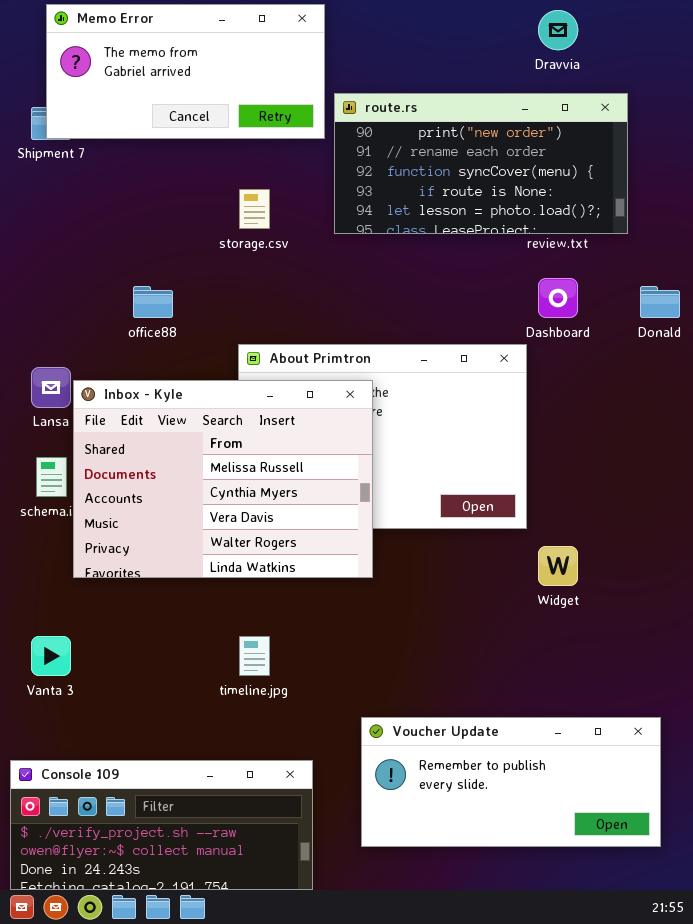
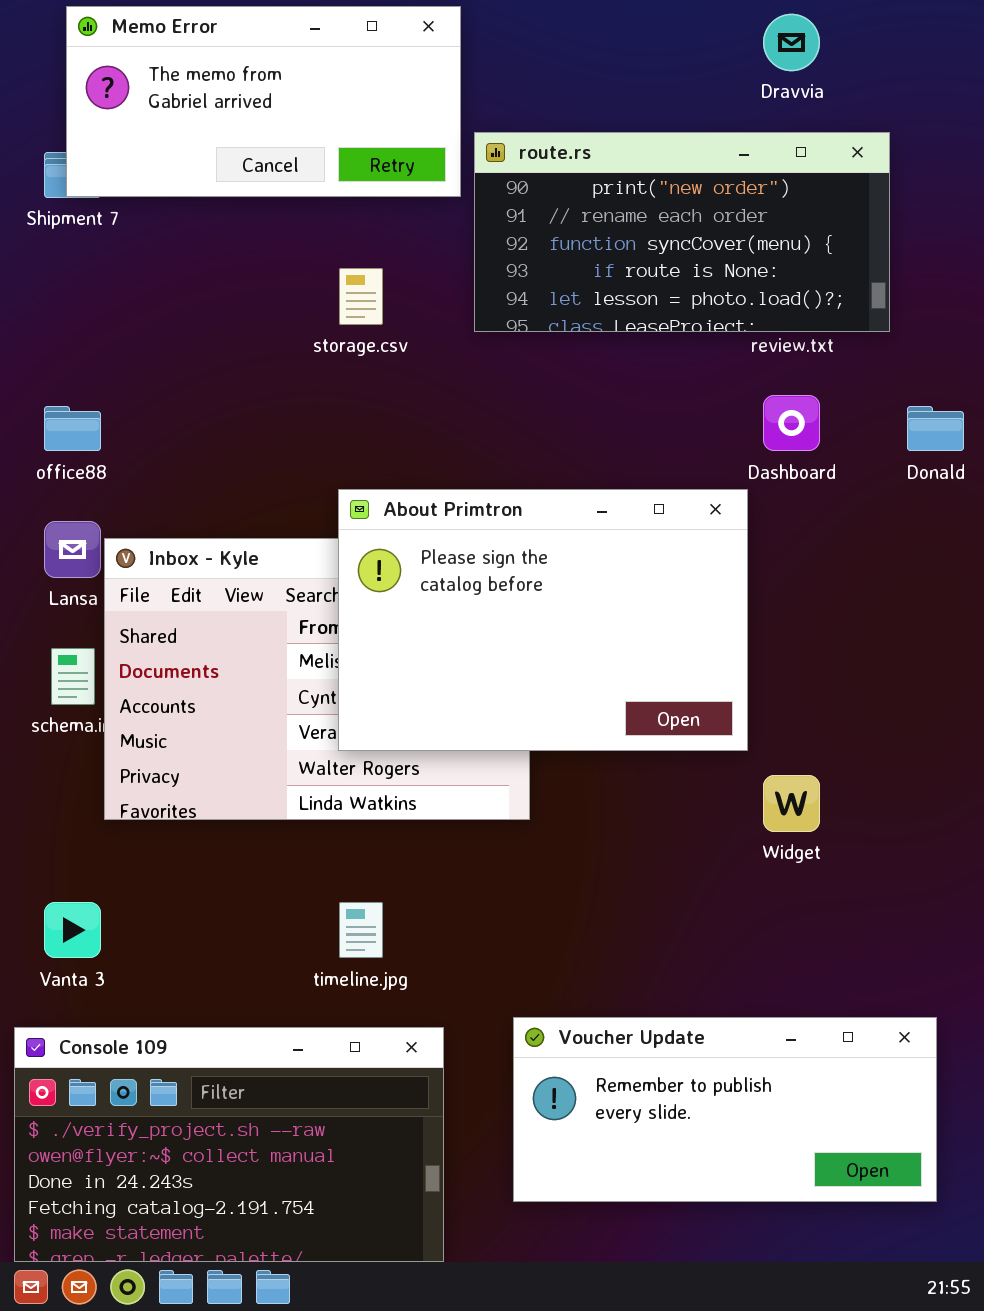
office88: [133,286,173,318] -> [44,406,101,451], moved
About Primtron: [238,344,527,529] -> [338,489,748,751], raised
Console 109: [10,760,313,890] -> [14,1027,444,1262], resized

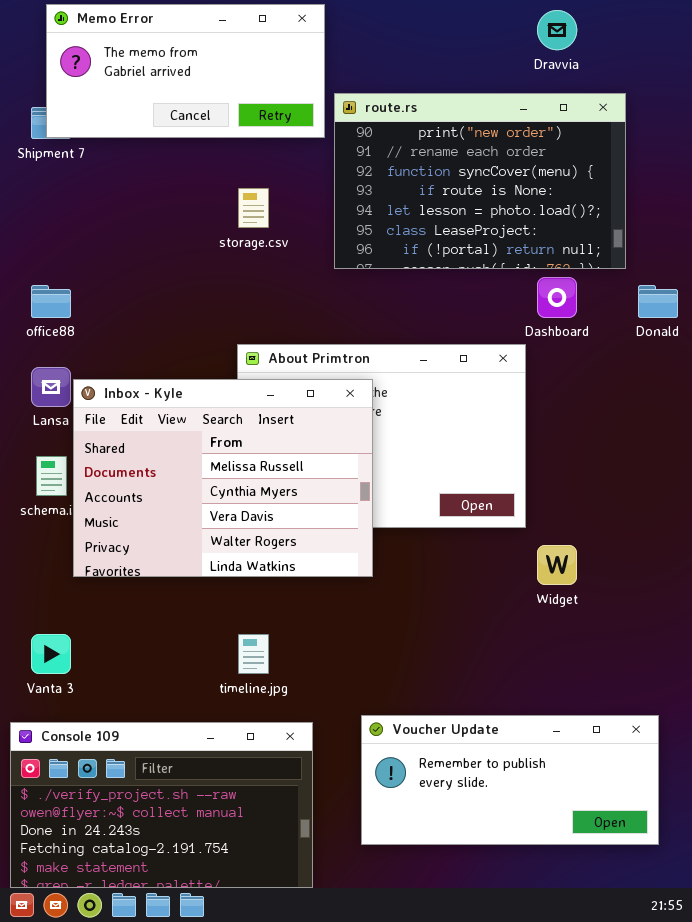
route.rs: [474,132,890,332] -> [334,93,626,269], resized
Inbox - Kyle: [104,538,530,820] -> [73,379,373,577], raised

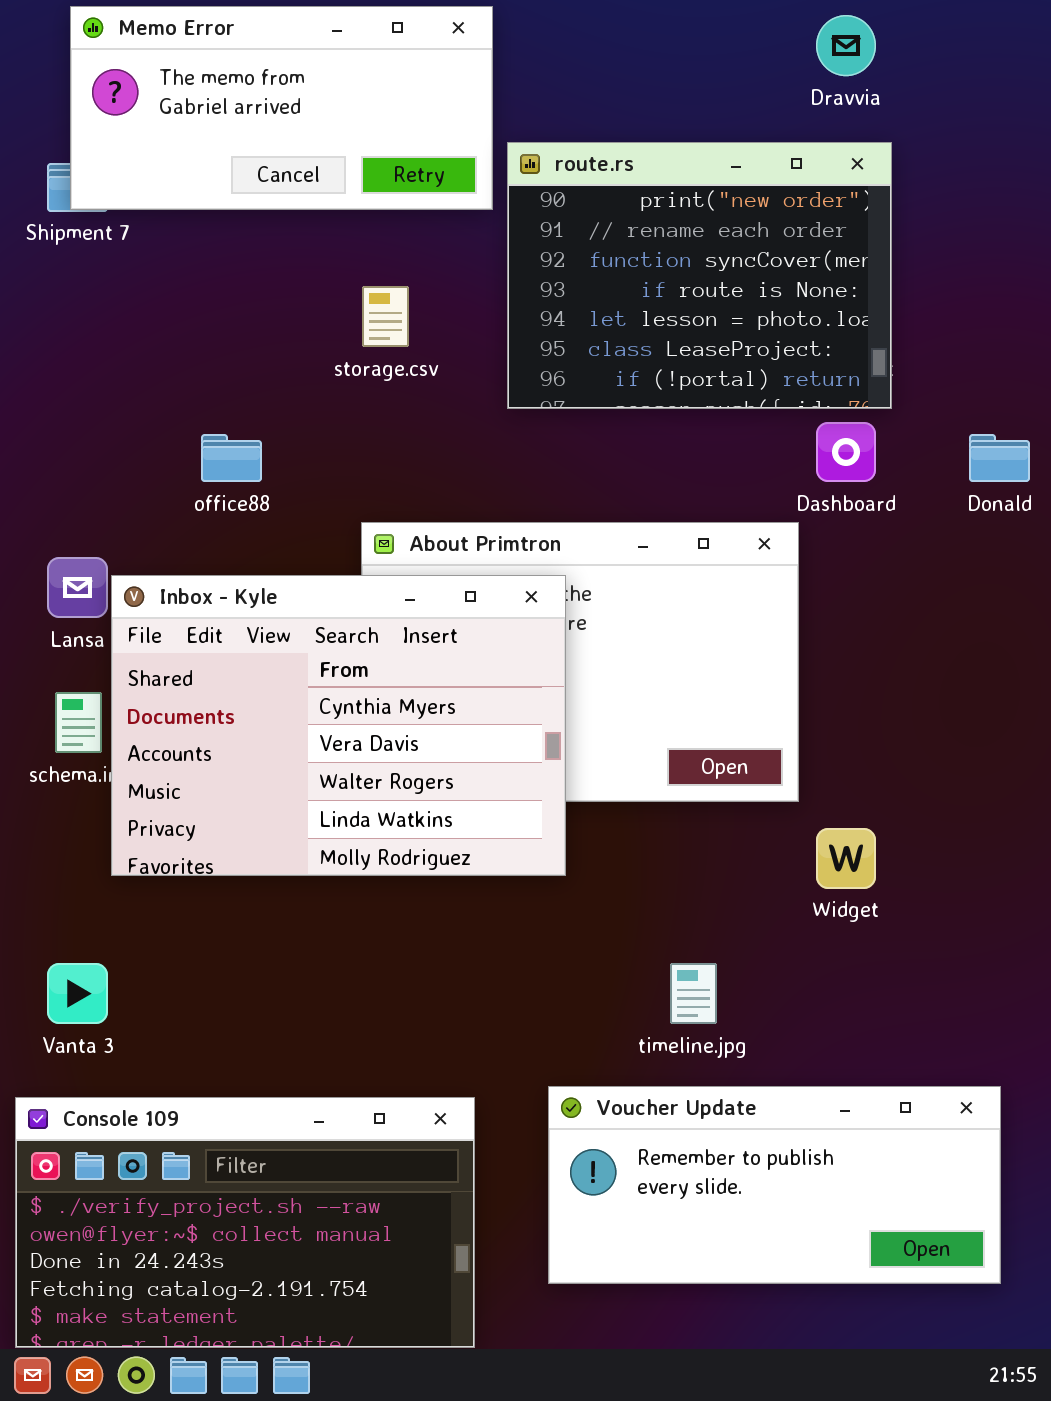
route.rs: [334,93,626,269] -> [507,142,892,409], resized
office88: [31,285,71,318] -> [201,434,262,482], moved
Inbox - Kyle: [73,379,373,577] -> [111,575,566,876], scrolled down 1 row
timeline.jpg: [238,634,269,674] -> [670,963,717,1024], moved

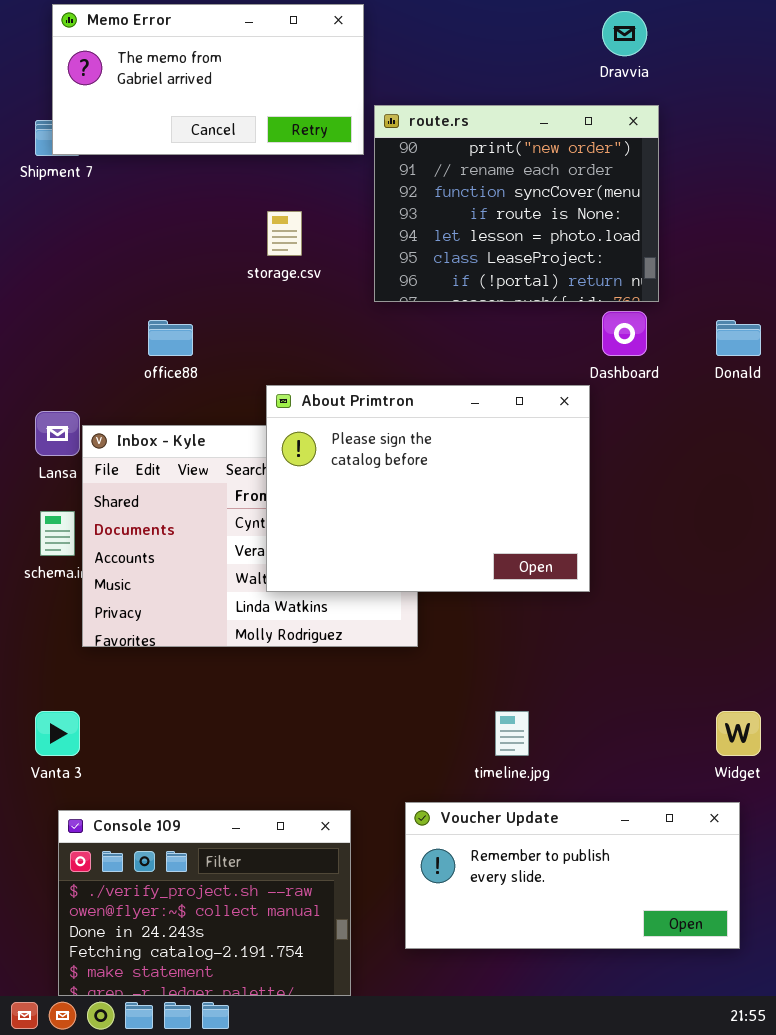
About Primtron: [361,522,799,802] -> [266,385,590,592], raised
Widget: [816,828,876,889] -> [716,711,761,756], moved
Console 109: [15,1097,475,1348] -> [58,810,351,996], resized

